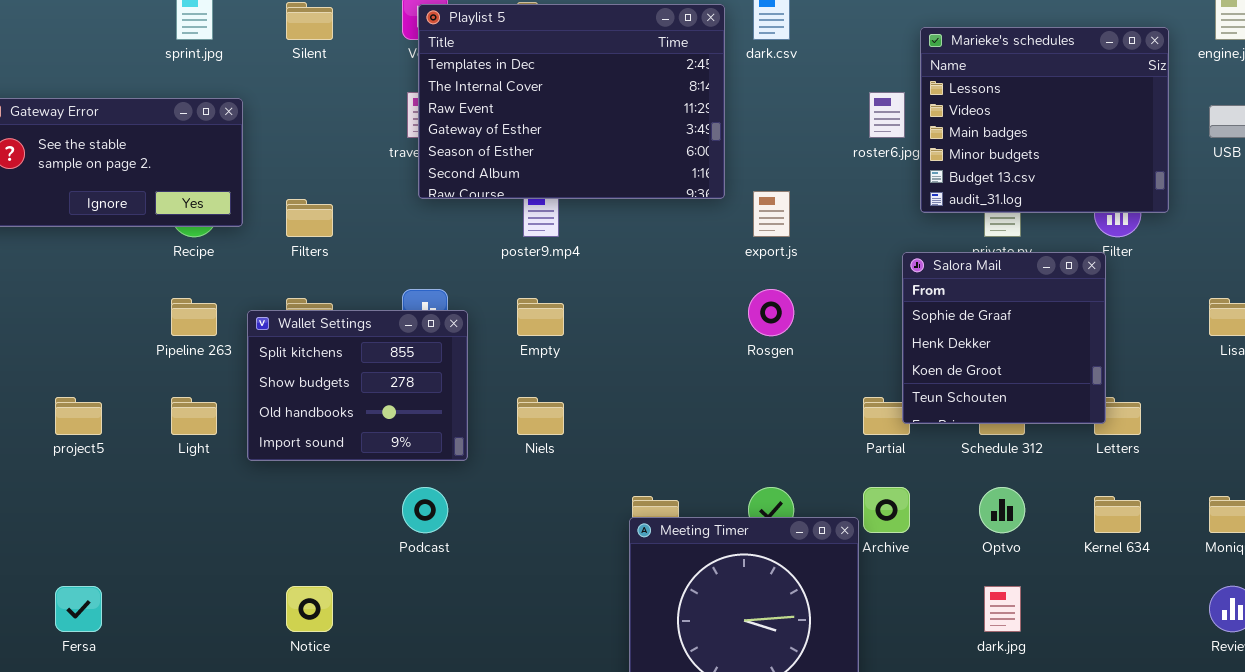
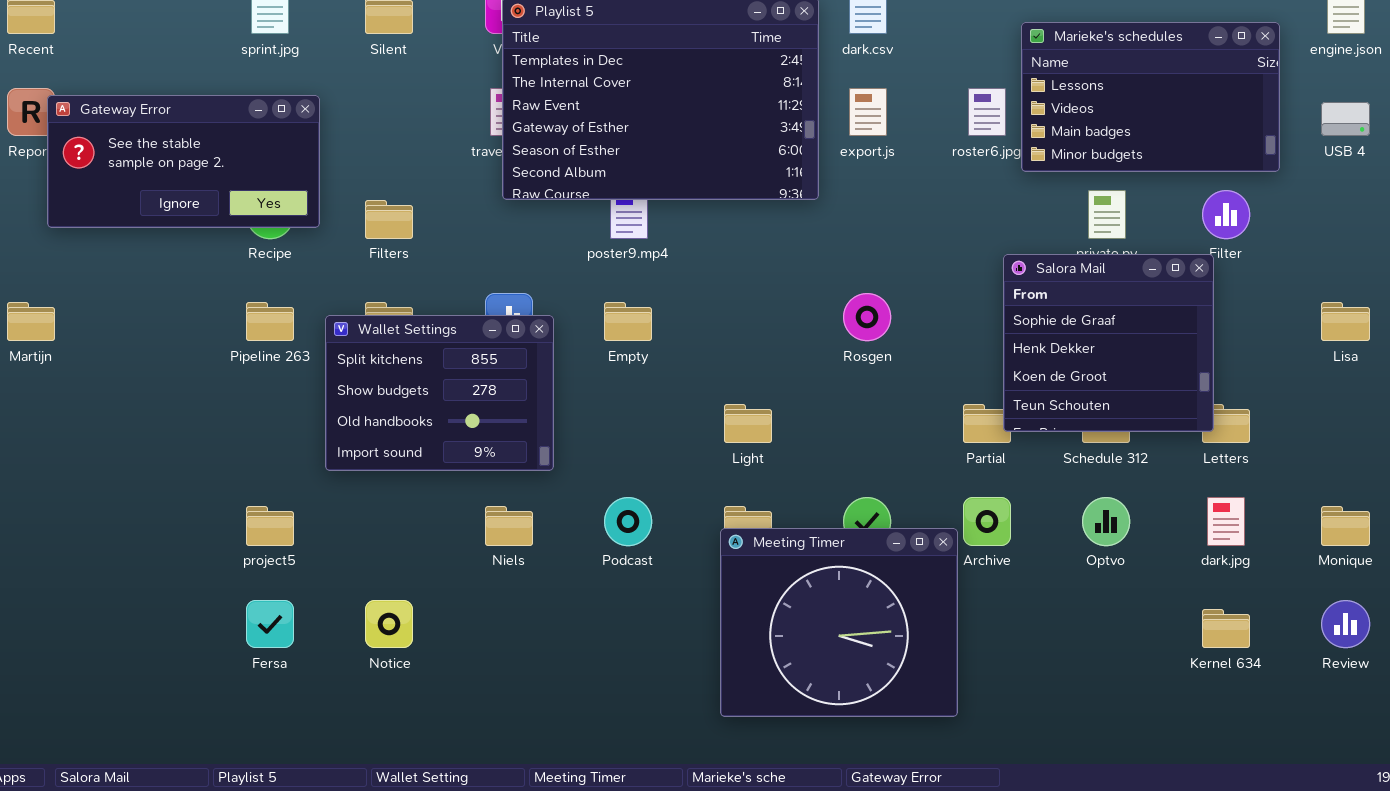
Marieke's schedules: [920,27,1169,213] -> [1021,22,1280,172], resized
export.js: [753,191,790,237] -> [849,88,887,136], moved
project5: [55,397,102,435] -> [246,506,294,546], moved
Light: [171,397,217,435] -> [724,404,772,443], moved
Niels: [517,397,564,435] -> [485,506,533,546], moved
Podcast: [402,487,448,533] -> [604,497,652,546], moved
Kernel 634: [1094,496,1141,533] -> [1202,609,1250,648], moved
Fersa: [55,586,102,632] -> [246,600,294,648], moved
dark.jpg: [984,586,1021,632] -> [1207,497,1245,546], moved

